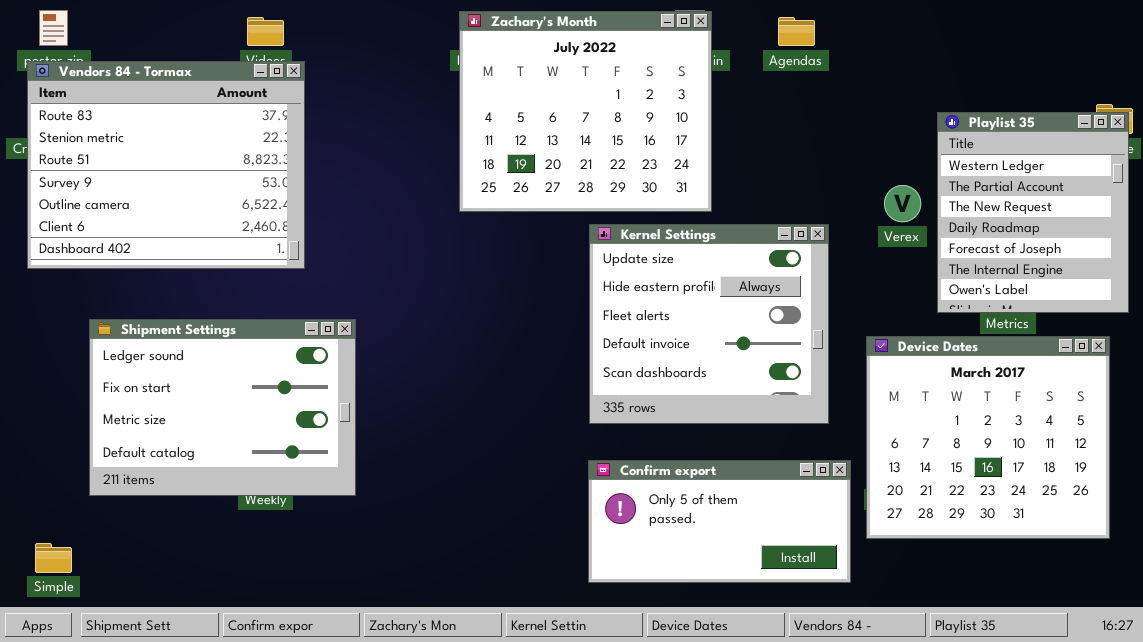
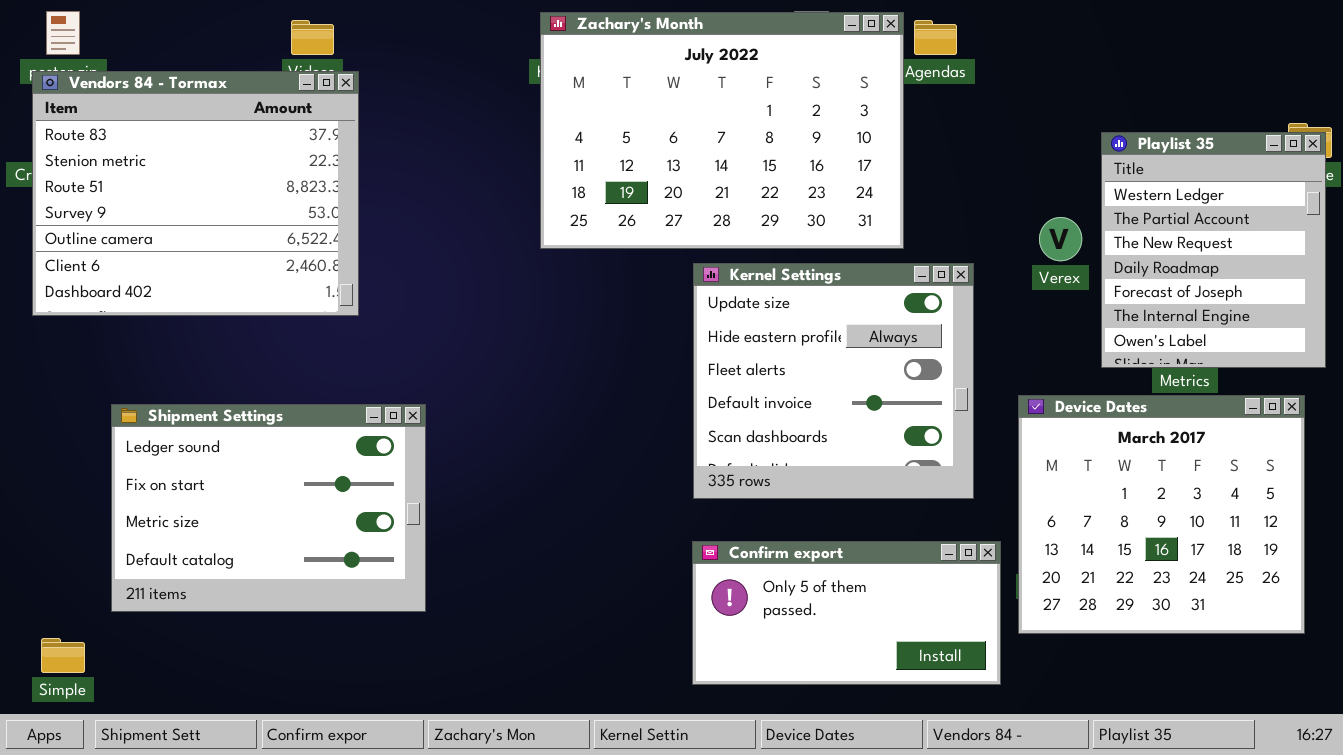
Zachary's Month: [459,11,712,212] -> [540,12,904,249], resized
Shipment Settings: [89,319,356,496] -> [111,404,426,612], moved

